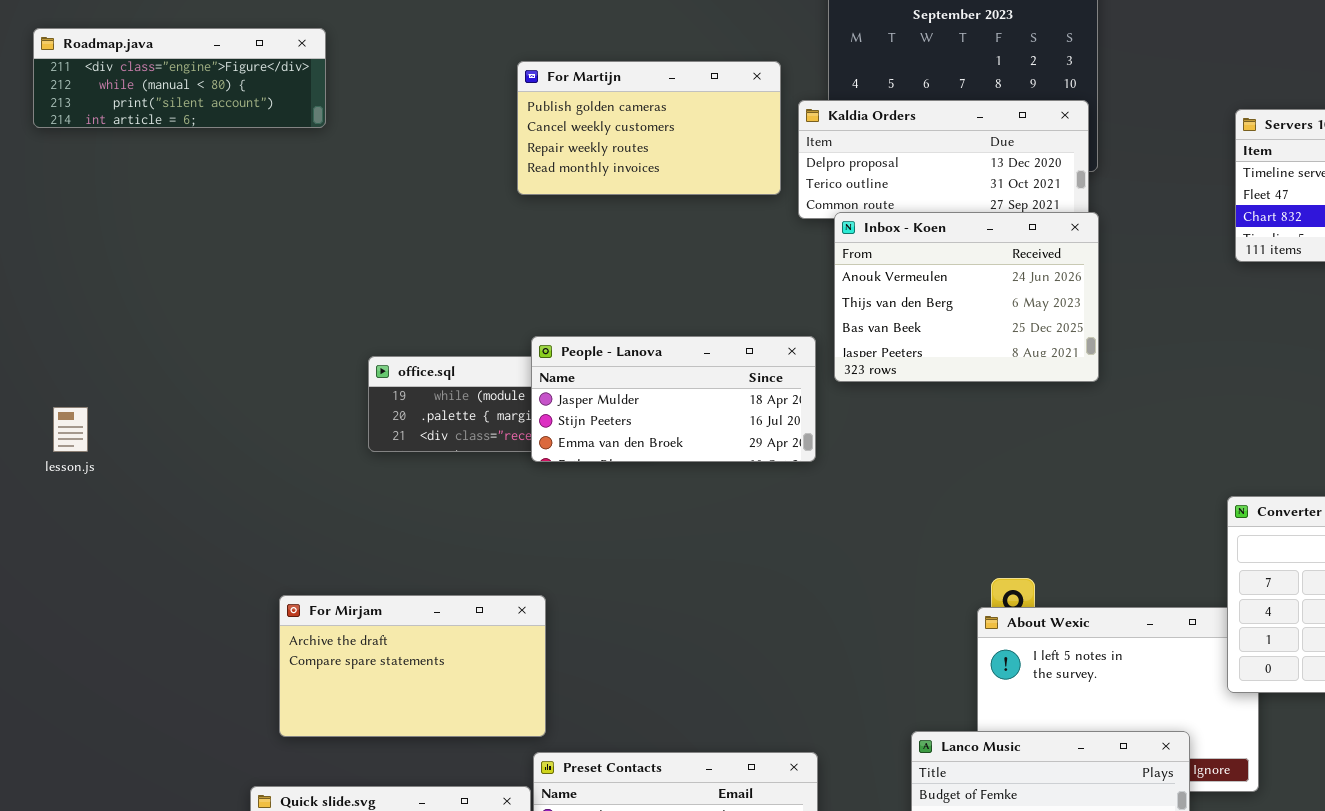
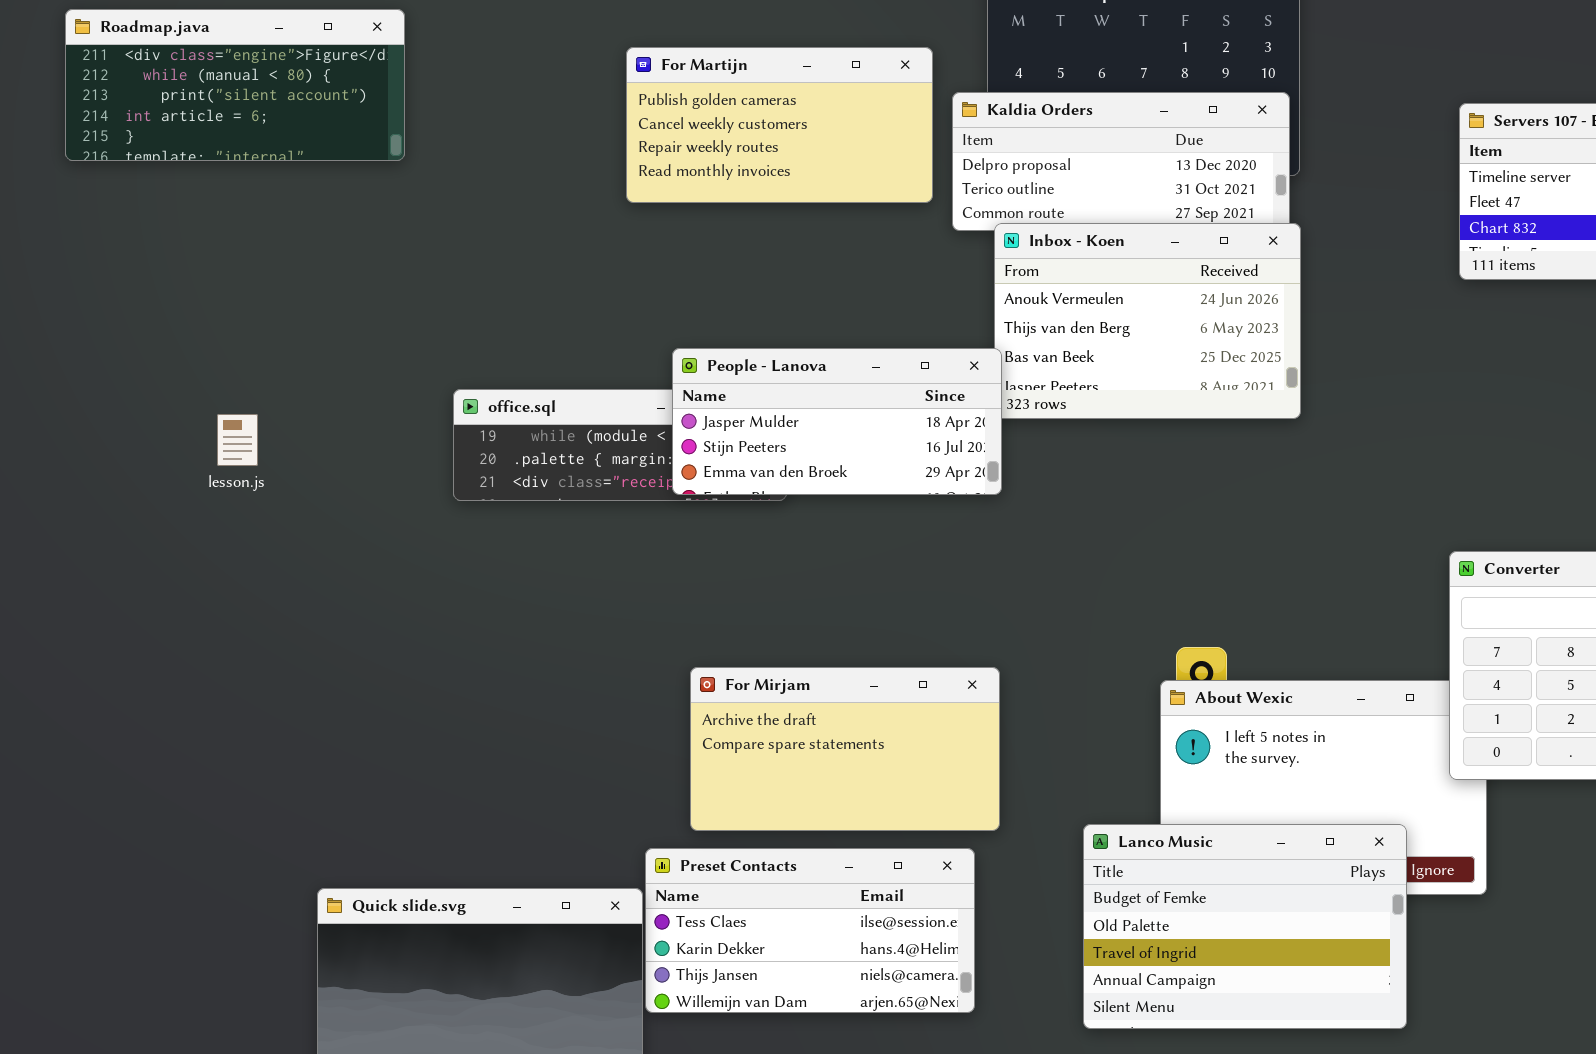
Roadmap.java: [33,28,326,128] -> [65,9,405,161], resized
People - Lanova: [531,336,816,462] -> [672,348,1002,495], moved
lesson.js: [53,407,88,452] -> [217,414,258,466], moved
For Mirjam: [279,595,546,737] -> [690,667,1000,831], moved

